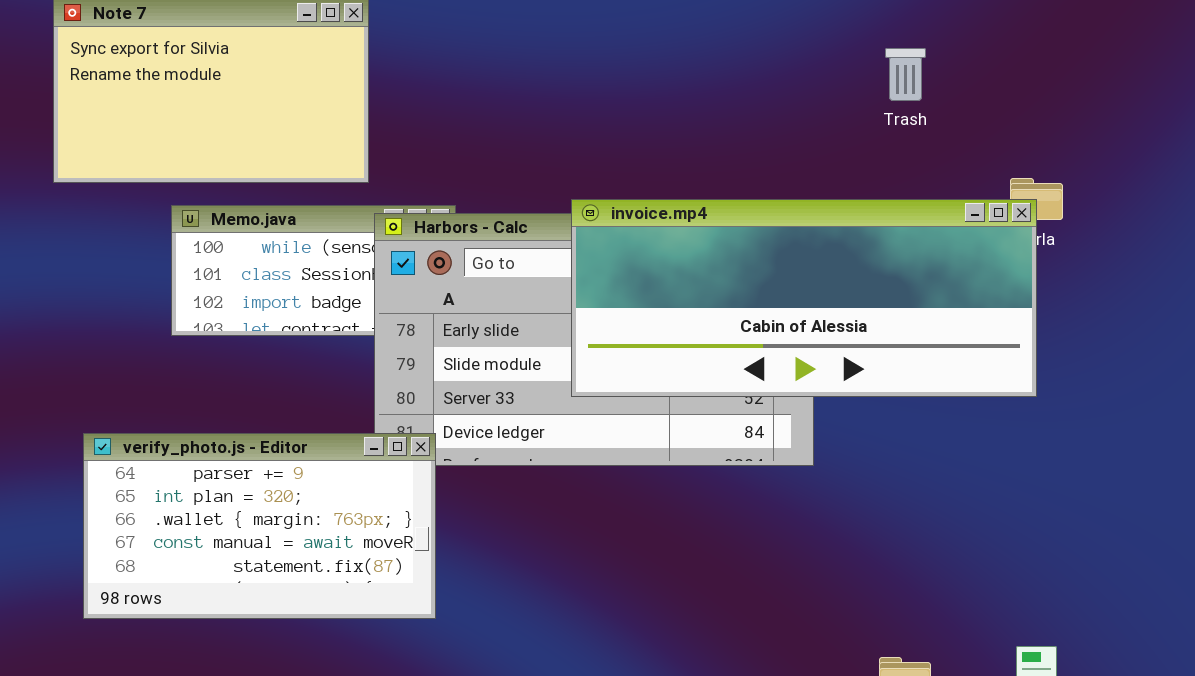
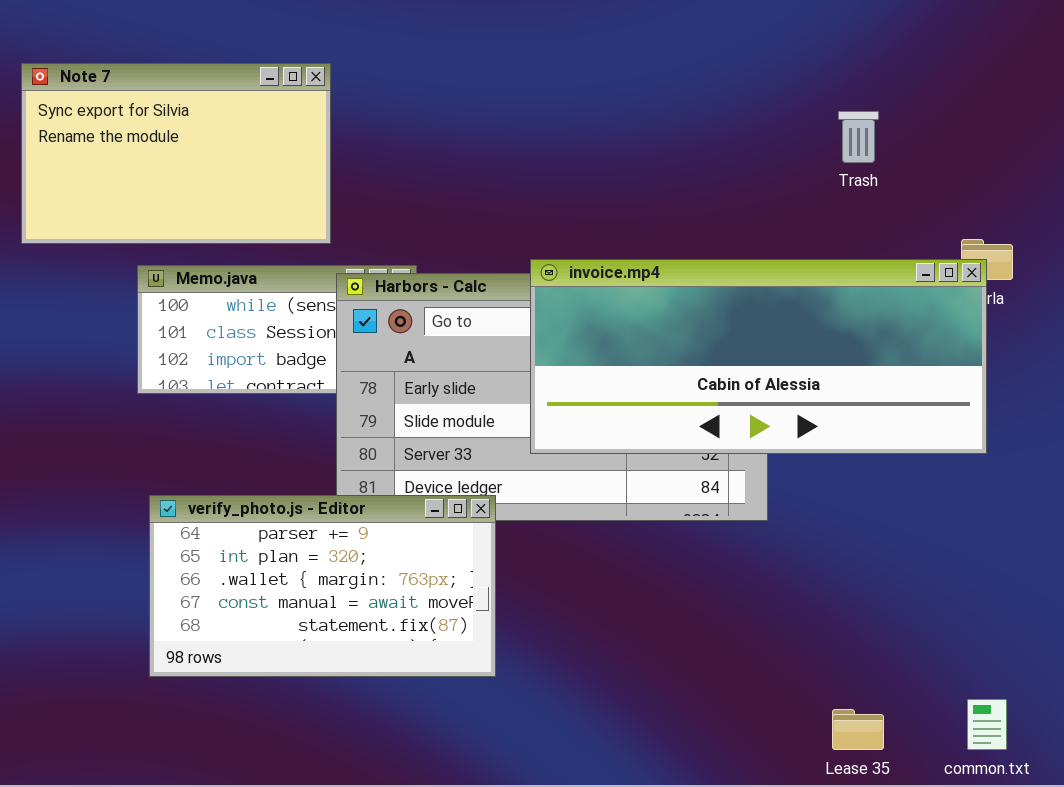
verify_photo.js - Editor: [83,433,436,619] -> [149,495,496,677], moved

